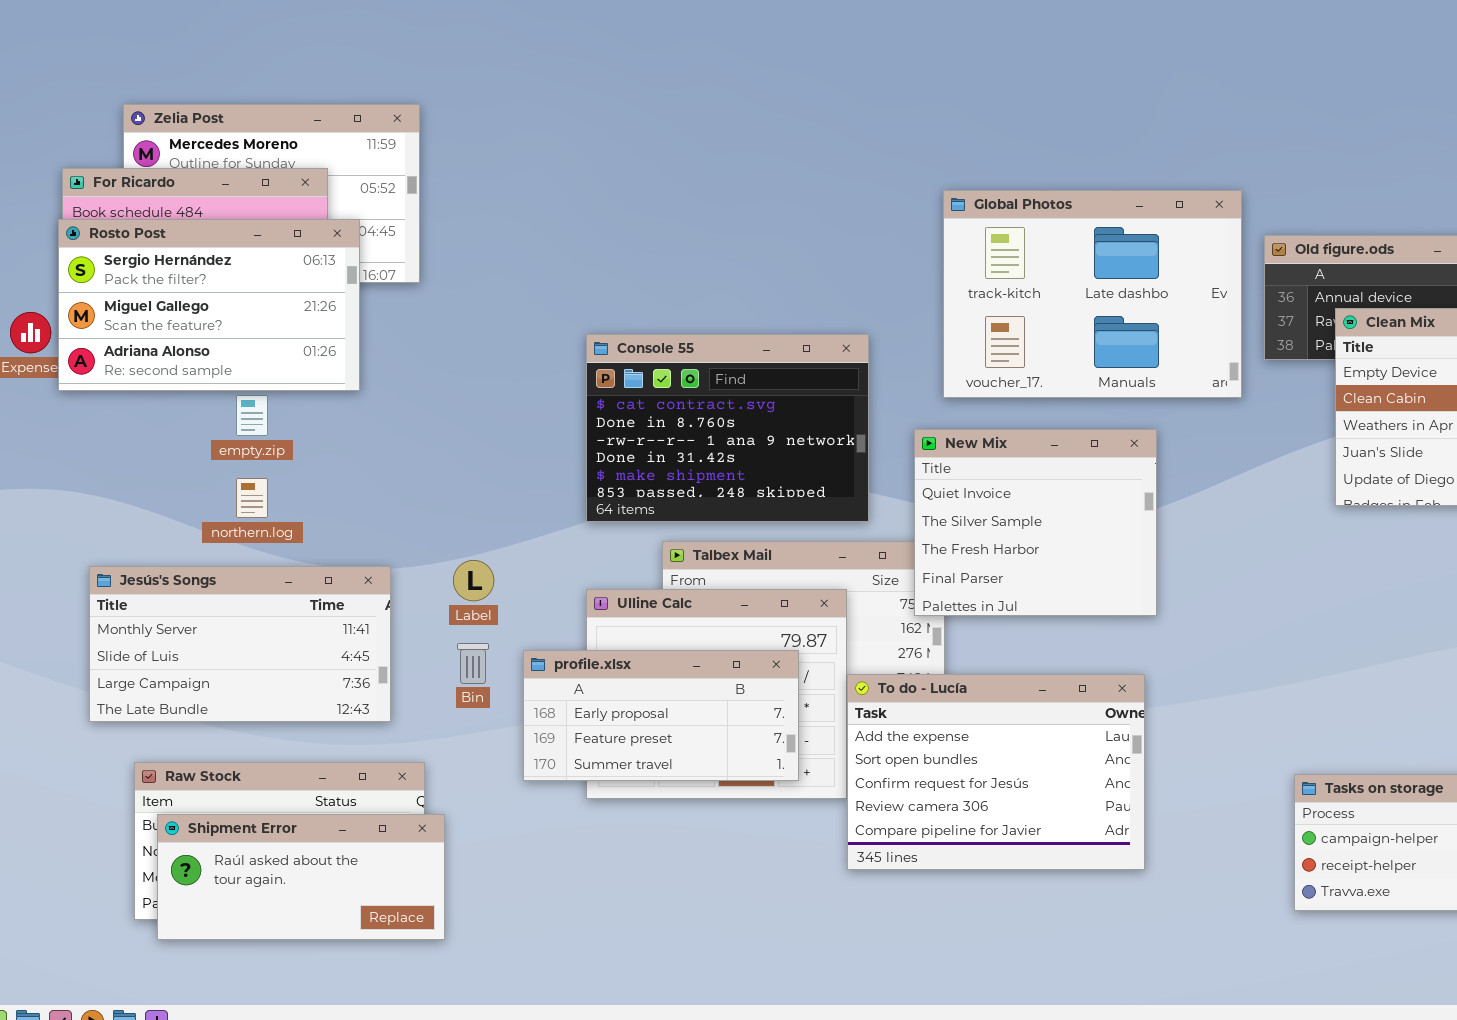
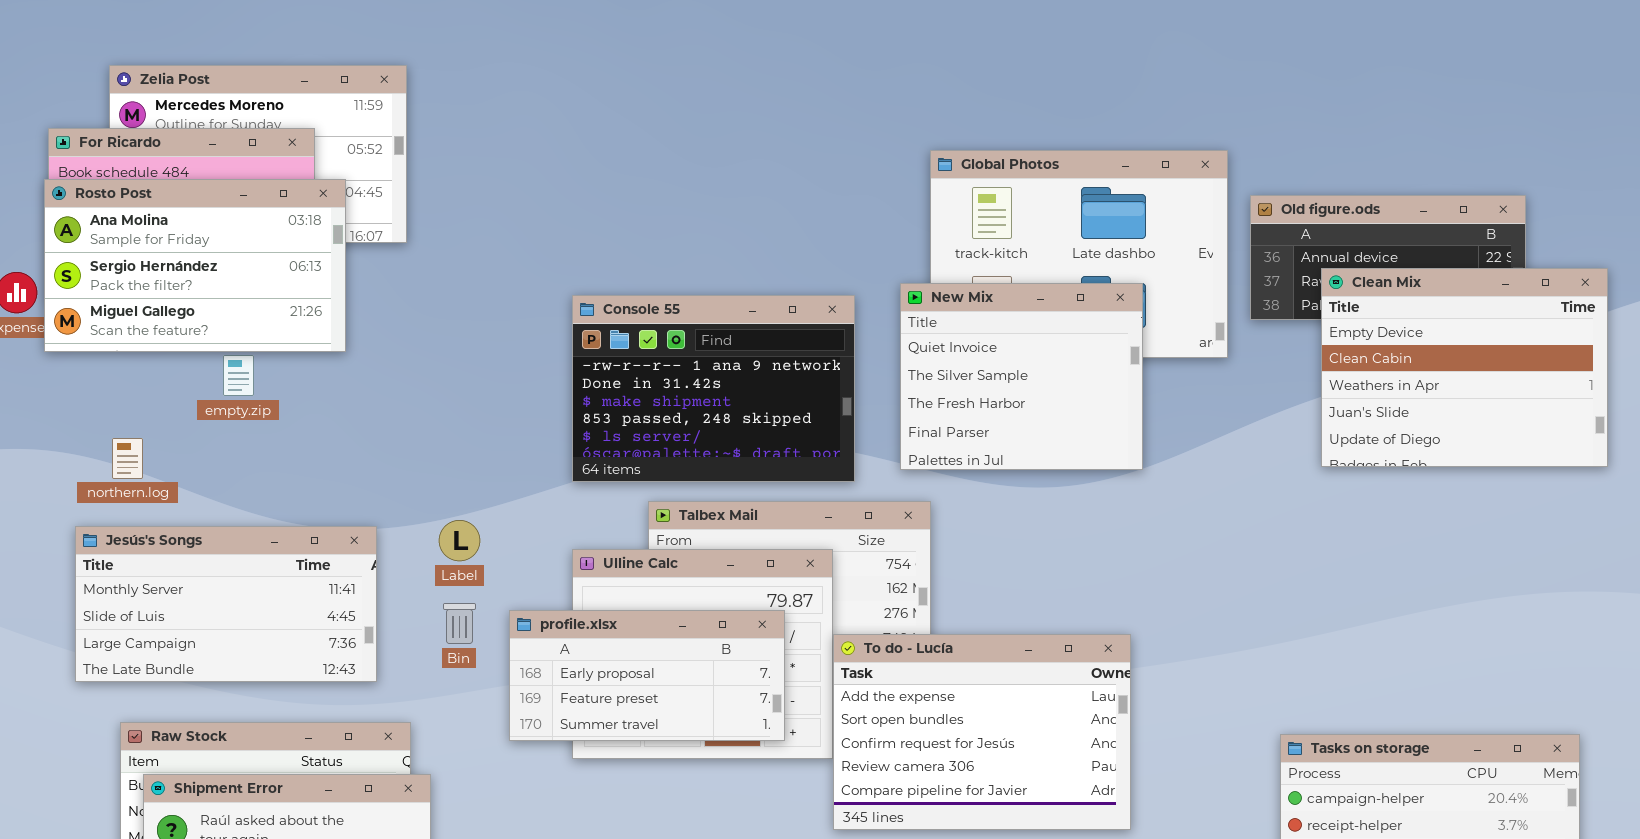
Rosto Post: [58,219,360,391] -> [44,179,346,352], scrolled up 1 row
Console 55: [586,334,869,522] -> [572,295,855,482], scrolled down 2 rows
New Mix: [914,429,1157,616] -> [900,283,1143,470], moved
northern.log: [236,478,268,518] -> [112,438,143,479], moved

